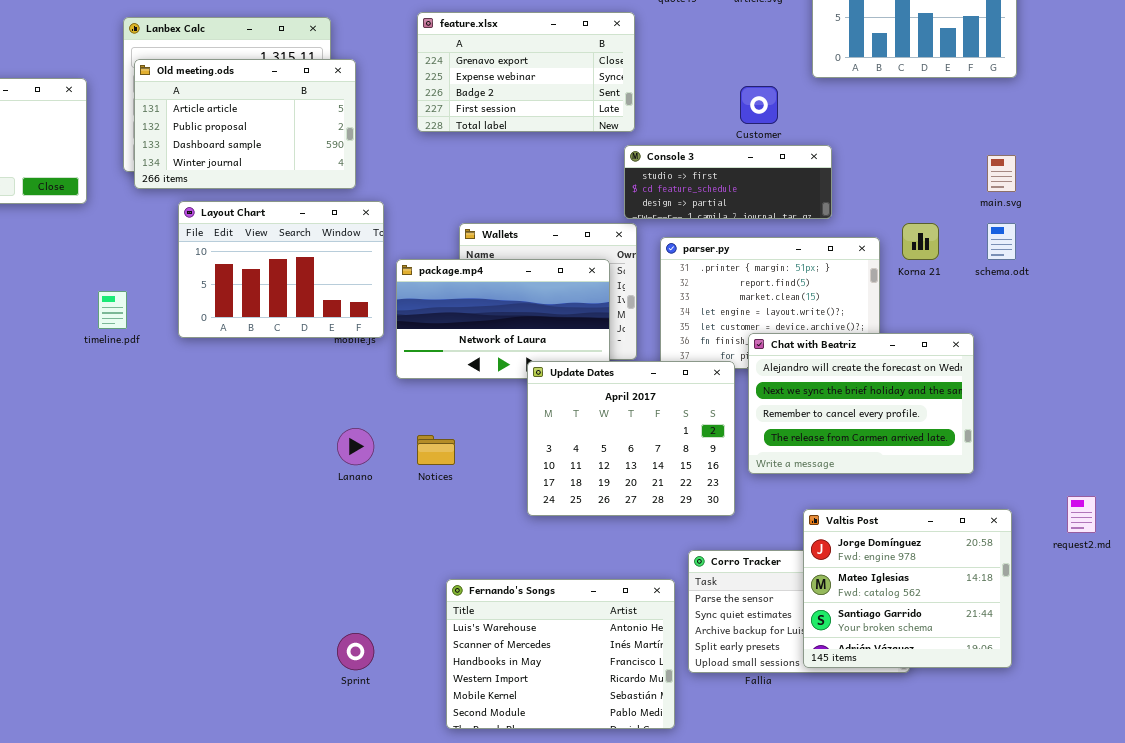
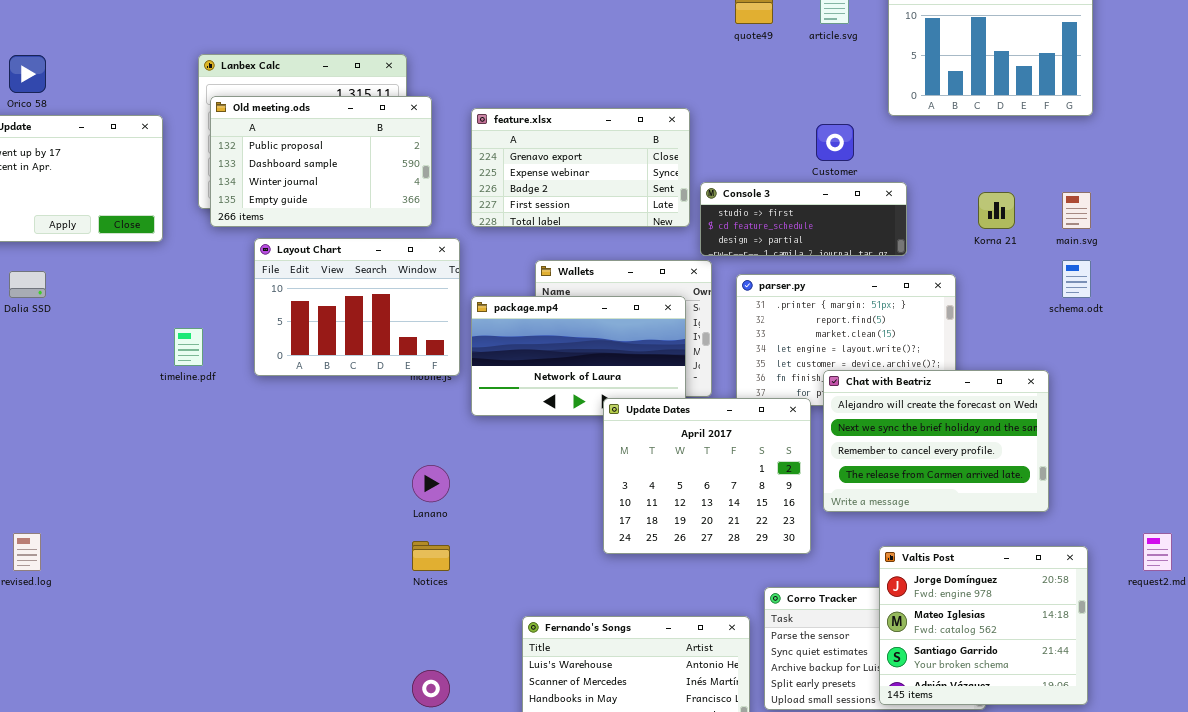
feature.xlsx: [417,12,635,132] -> [471,108,690,227], moved
Old meeting.ods: [134,59,356,189] -> [210,96,432,227], scrolled down 1 row
Korna 21: [902,223,939,260] -> [978,192,1015,229], moved
Notices: [417,435,455,465] -> [412,541,450,571], moved

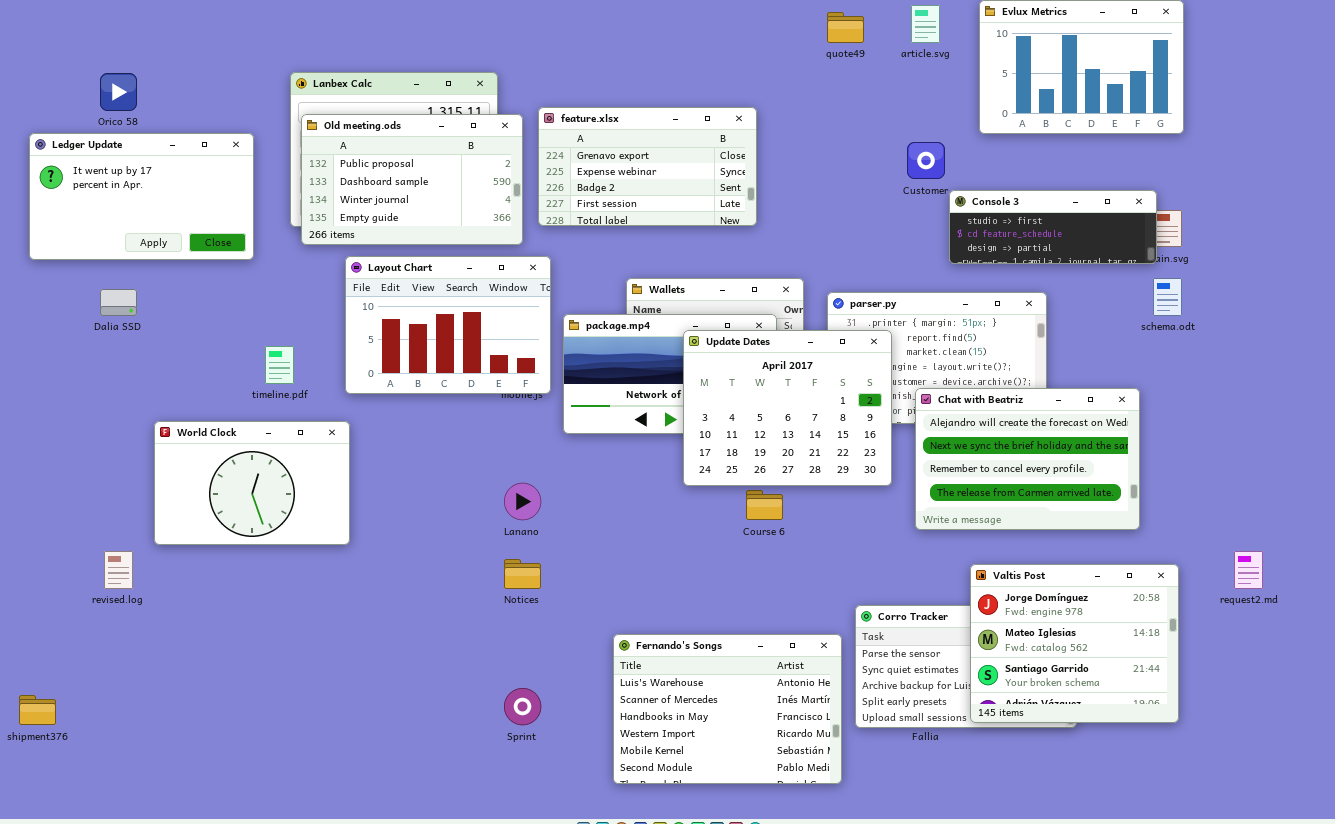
feature.xlsx: [471,108,690,227] -> [538,107,757,226], moved
Console 3: [700,182,907,256] -> [949,190,1157,264], moved
Update Dates: [603,398,811,554] -> [683,330,892,486], moved
World Clock: none -> [154,421,350,545], opened

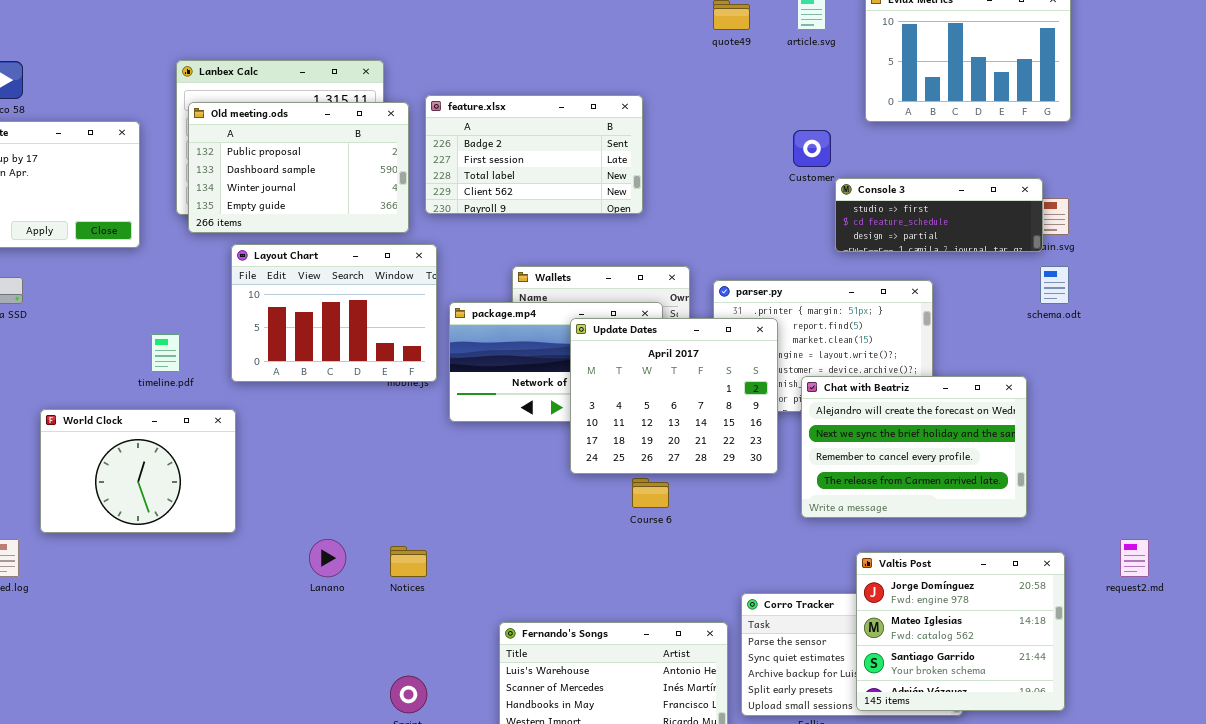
feature.xlsx: [538,107,757,226] -> [425,95,643,214], scrolled down 2 rows
Lanano: [504,483,541,520] -> [309,539,346,577], moved

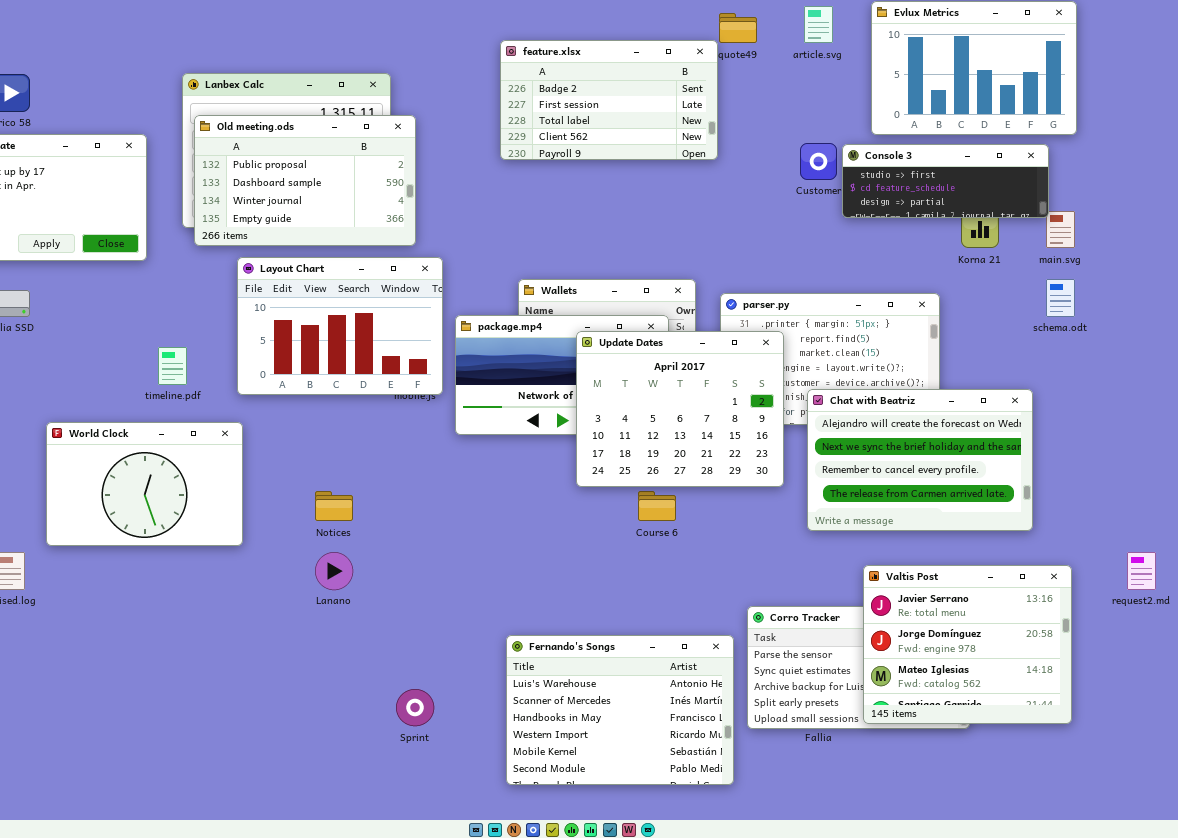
feature.xlsx: [425,95,643,214] -> [500,40,718,160], moved
Console 3: [835,178,1043,252] -> [842,144,1049,218], moved
Notices: [390,546,427,577] -> [315,491,353,521], moved
Valtis Post: [856,552,1065,711] -> [863,565,1072,724], scrolled up 1 row

